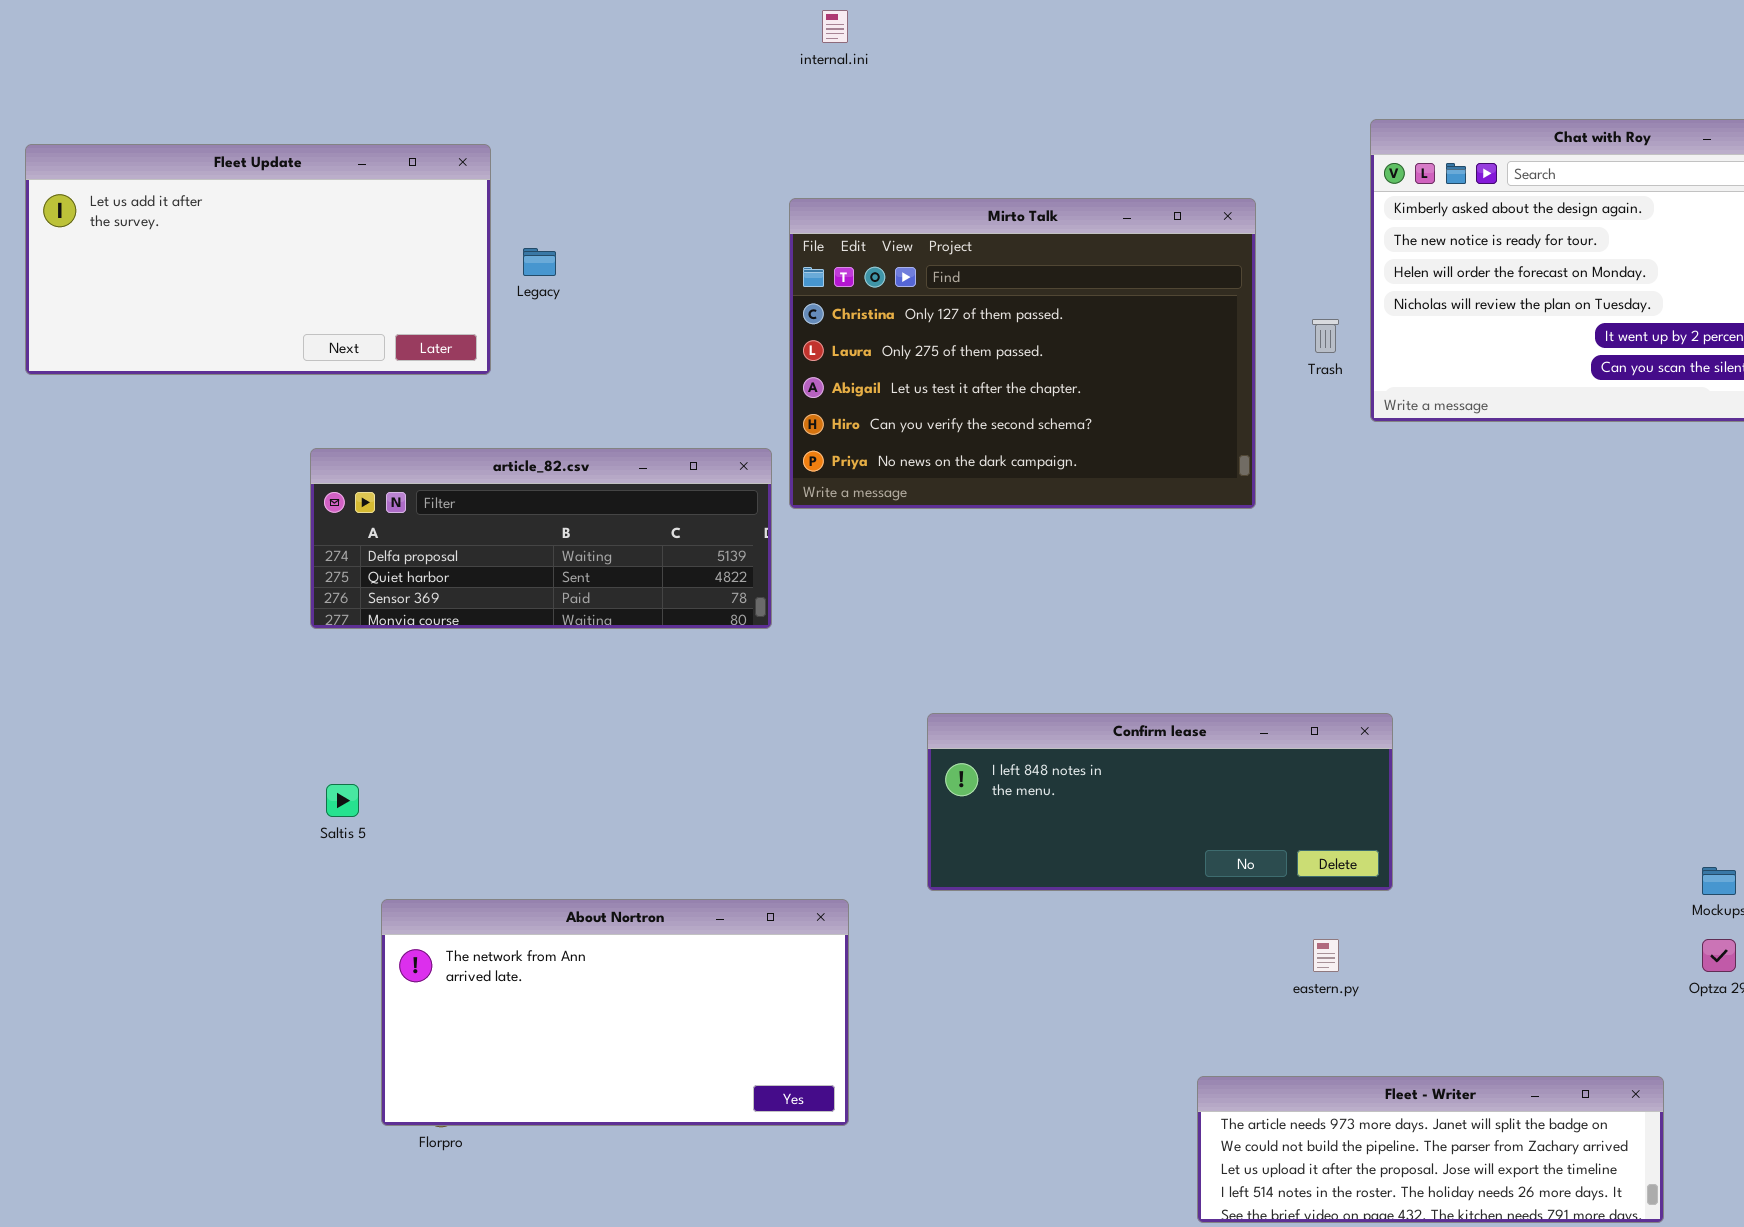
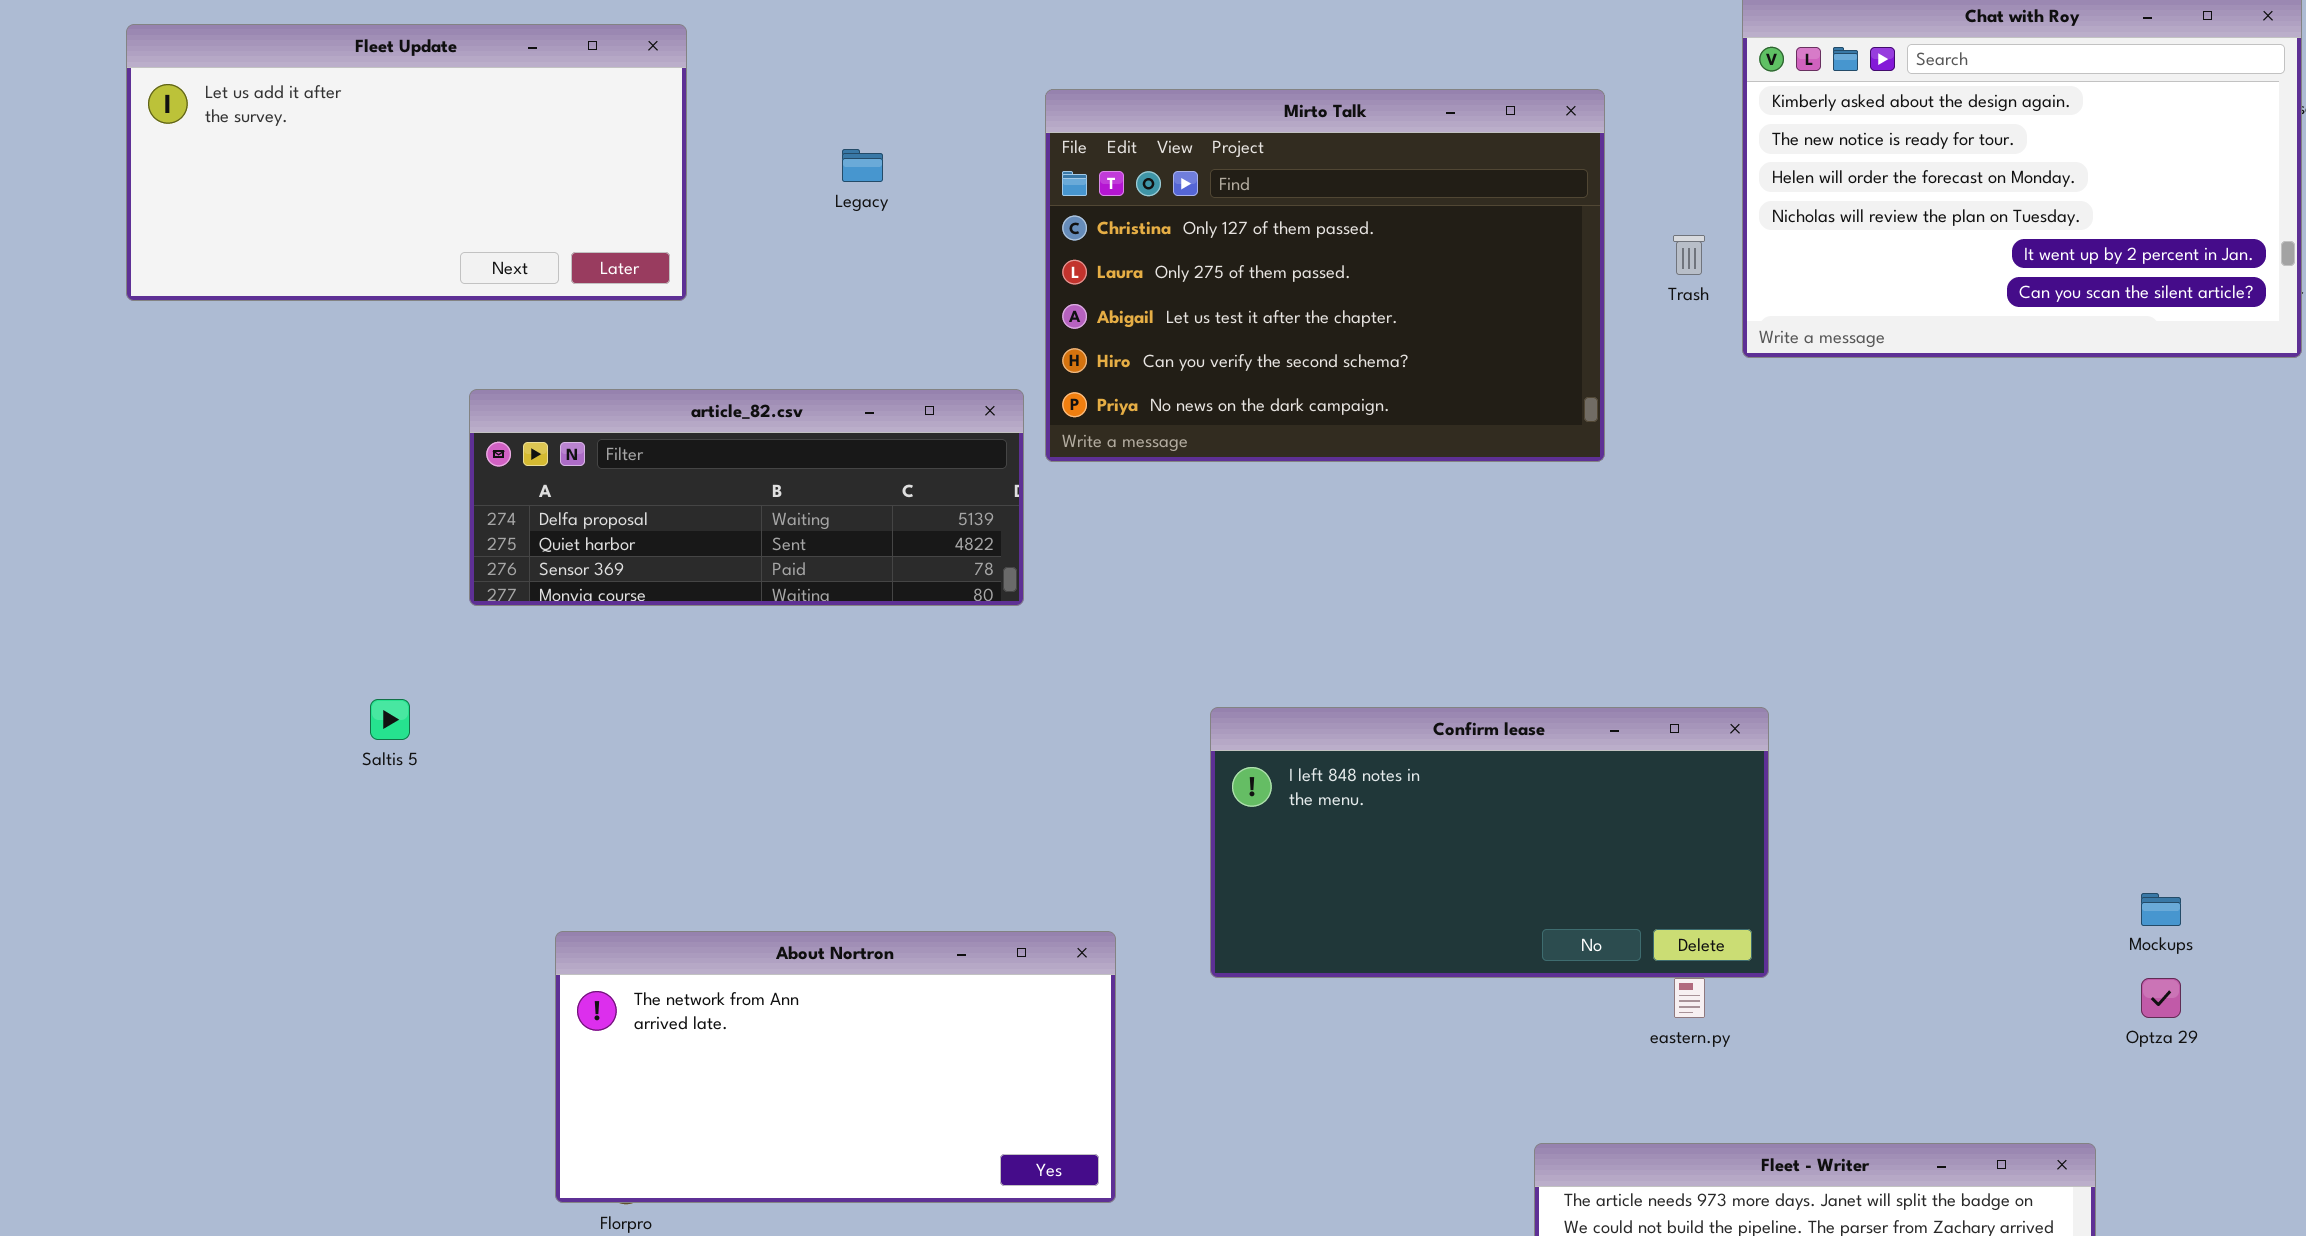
Legacy: [523,248,556,276] -> [842,149,883,182], moved
Confirm lease: [927,713,1393,891] -> [1210,707,1769,978], resized
Saltis 5: [326,784,359,817] -> [370,699,410,740], moved

